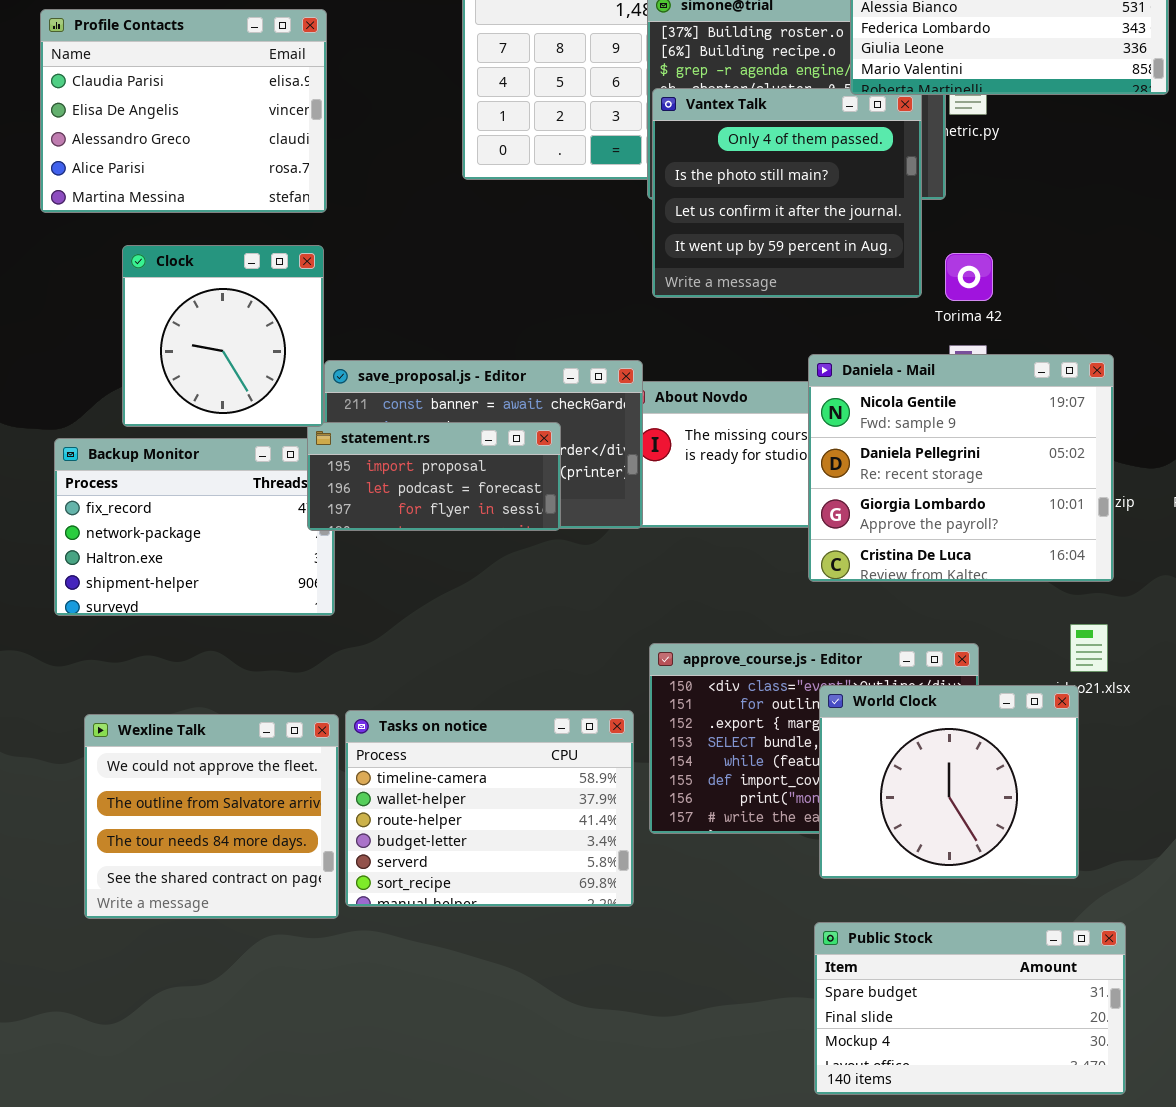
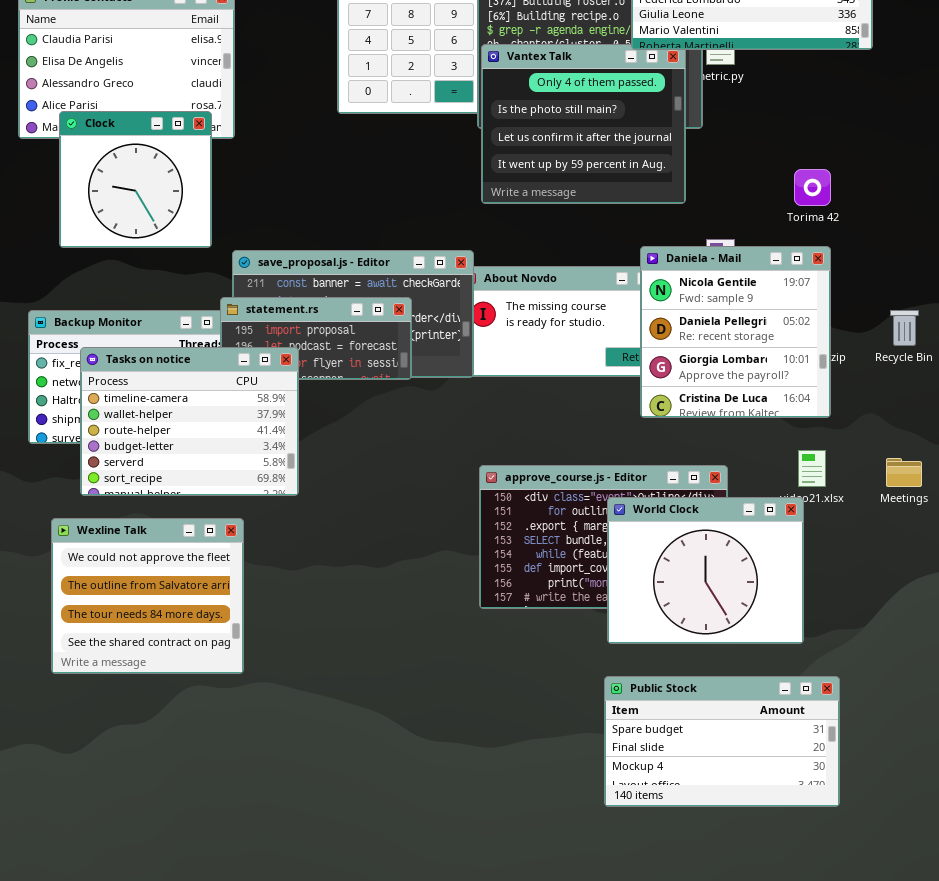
Clock: [122,245,324,427] -> [59,111,212,248], moved
Torima 42: [945,253,993,301] -> [794,169,831,206], moved
Daniela - Mail: [808,354,1114,582] -> [640,246,831,418], resized
Tasks on notice: [345,710,634,907] -> [80,347,299,496], moved

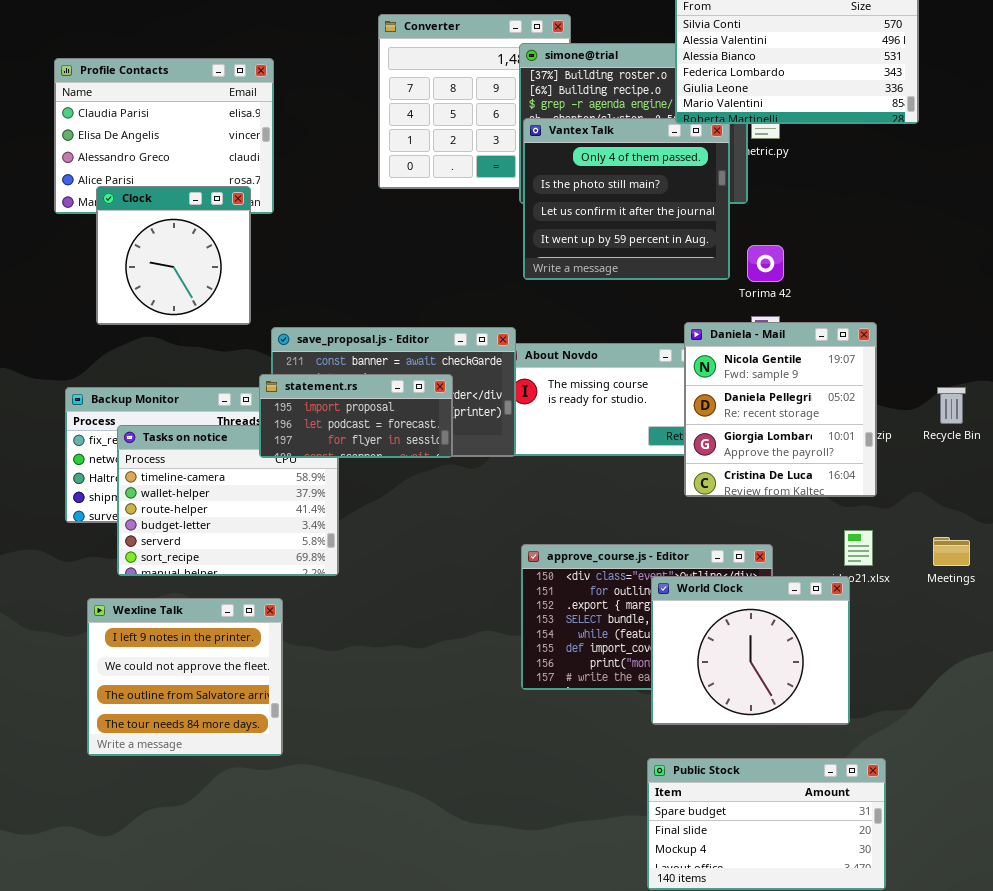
Torima 42: [794,169,831,206] -> [747,245,784,282], moved
statement.rs: [220,297,412,380] -> [259,374,453,458], raised
Wexline Talk: [51,518,244,674] -> [87,598,283,756], scrolled up 1 row

